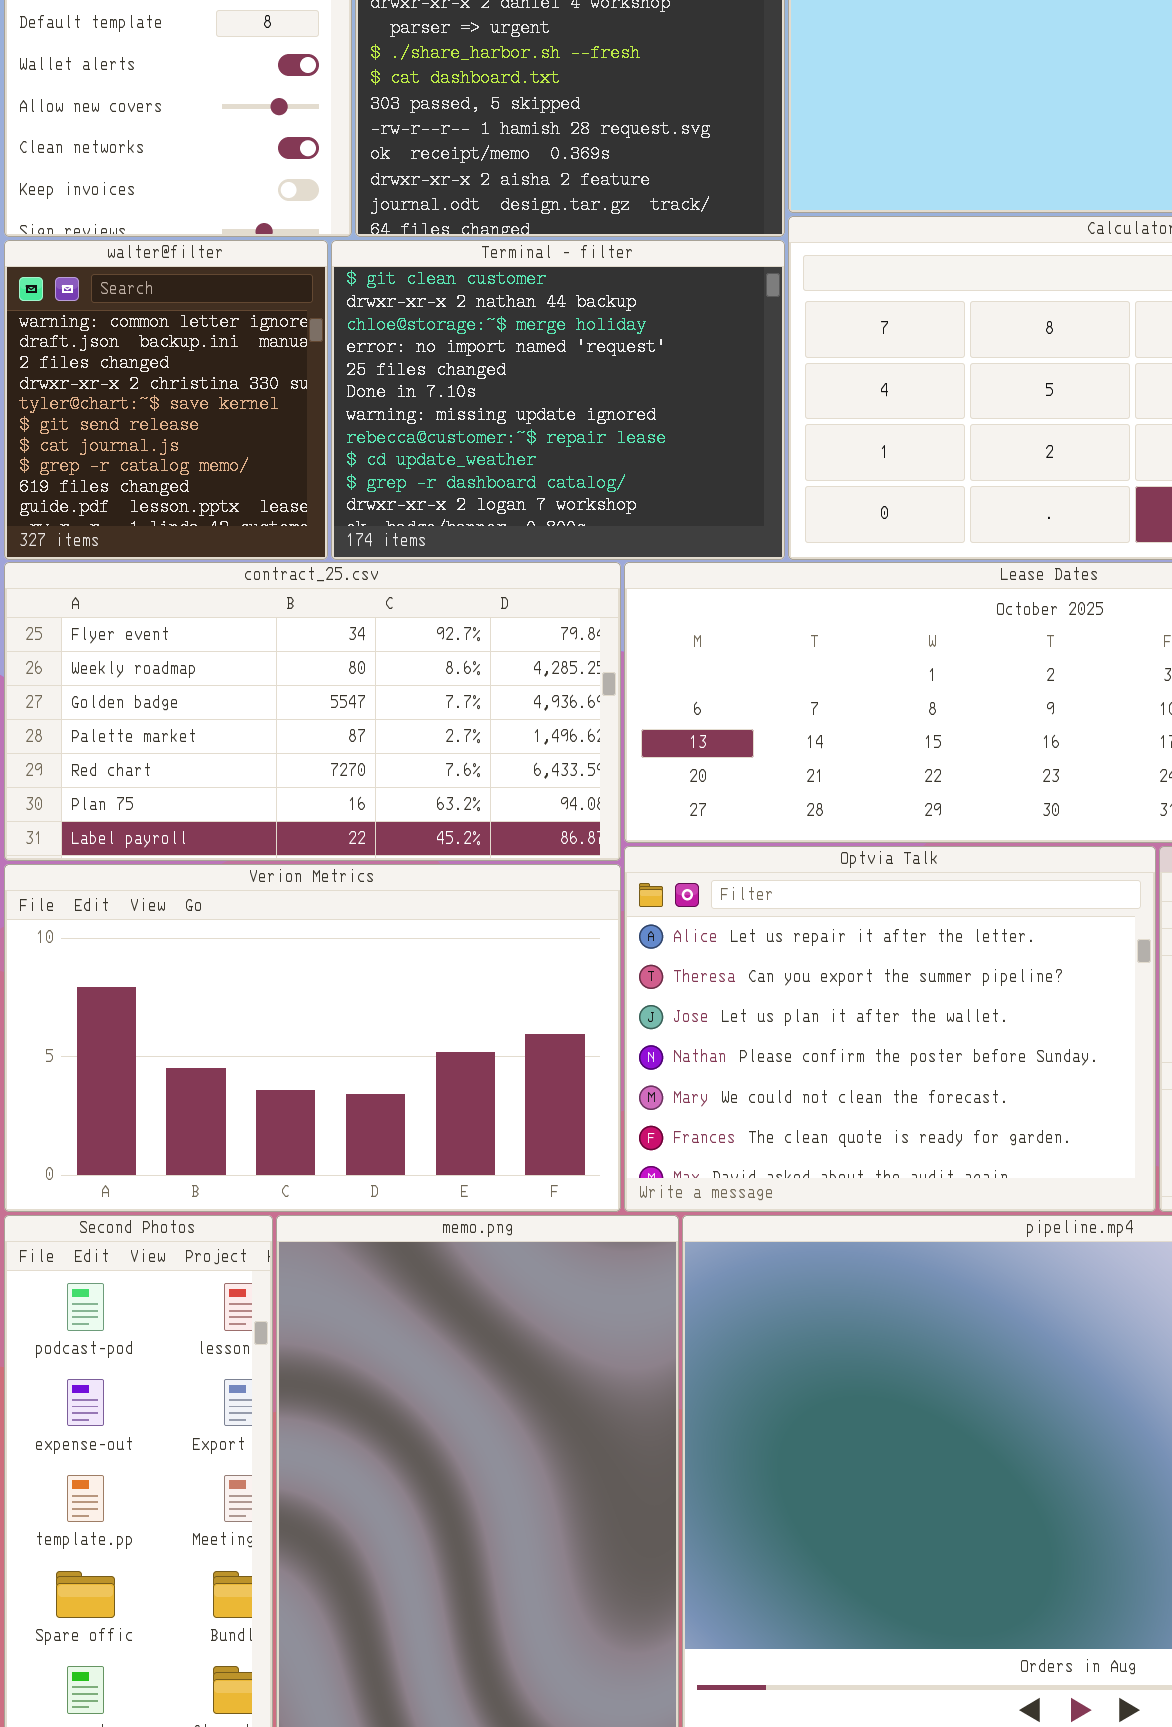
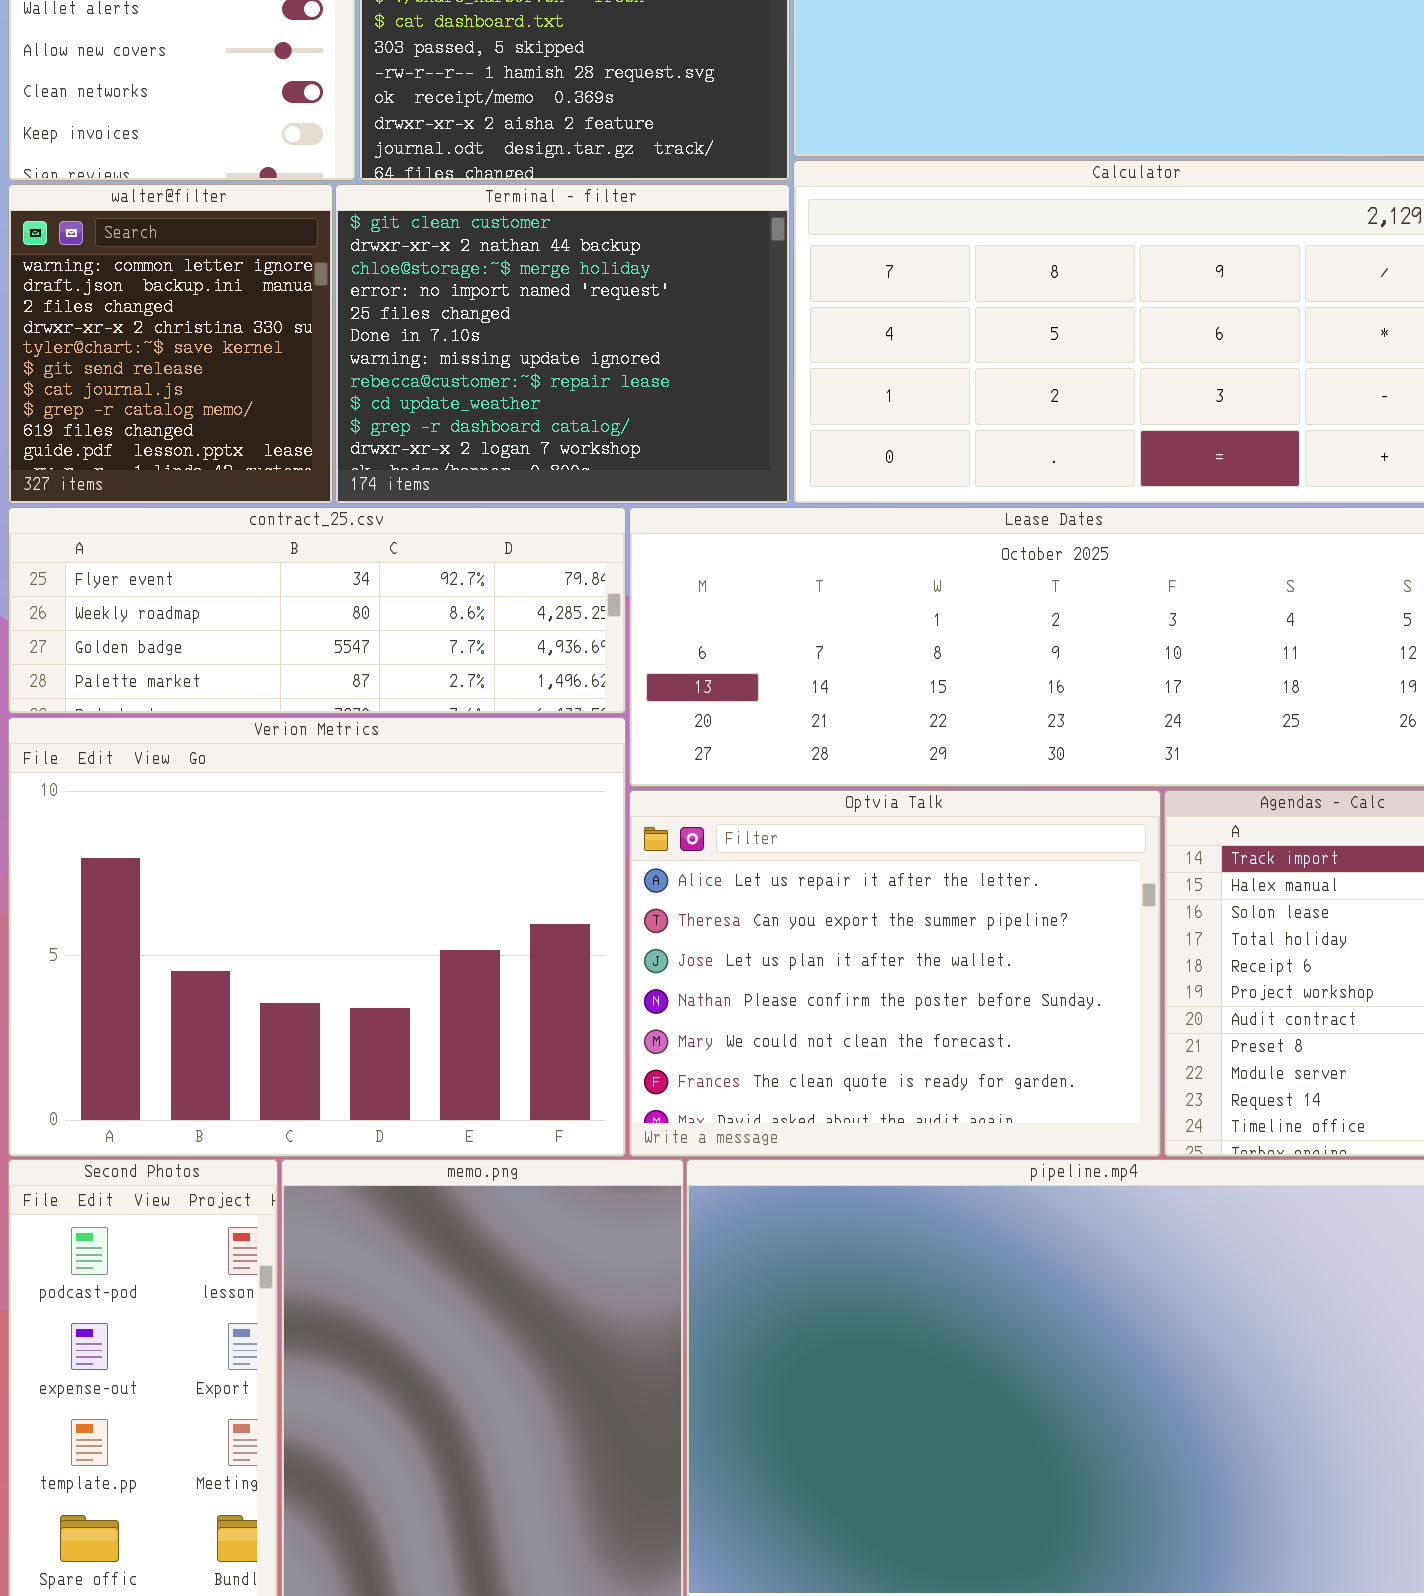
contract_25.csv: [4,562,621,861] -> [8,507,626,714], resized
Verion Metrics: [4,864,621,1212] -> [8,717,626,1157], resized

